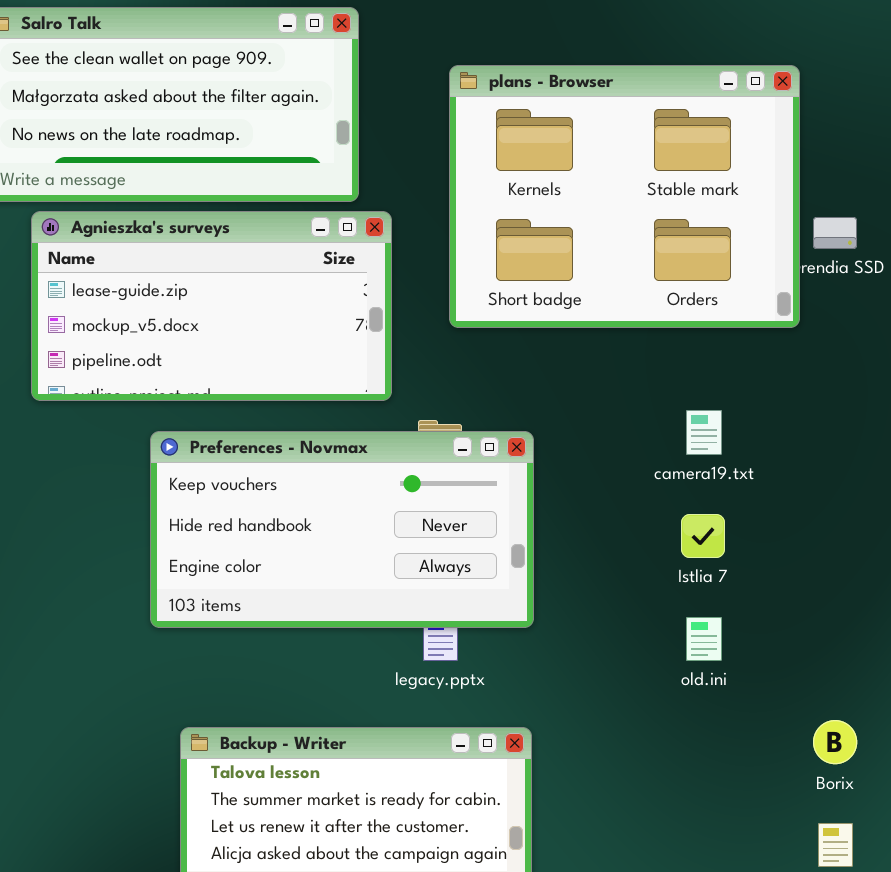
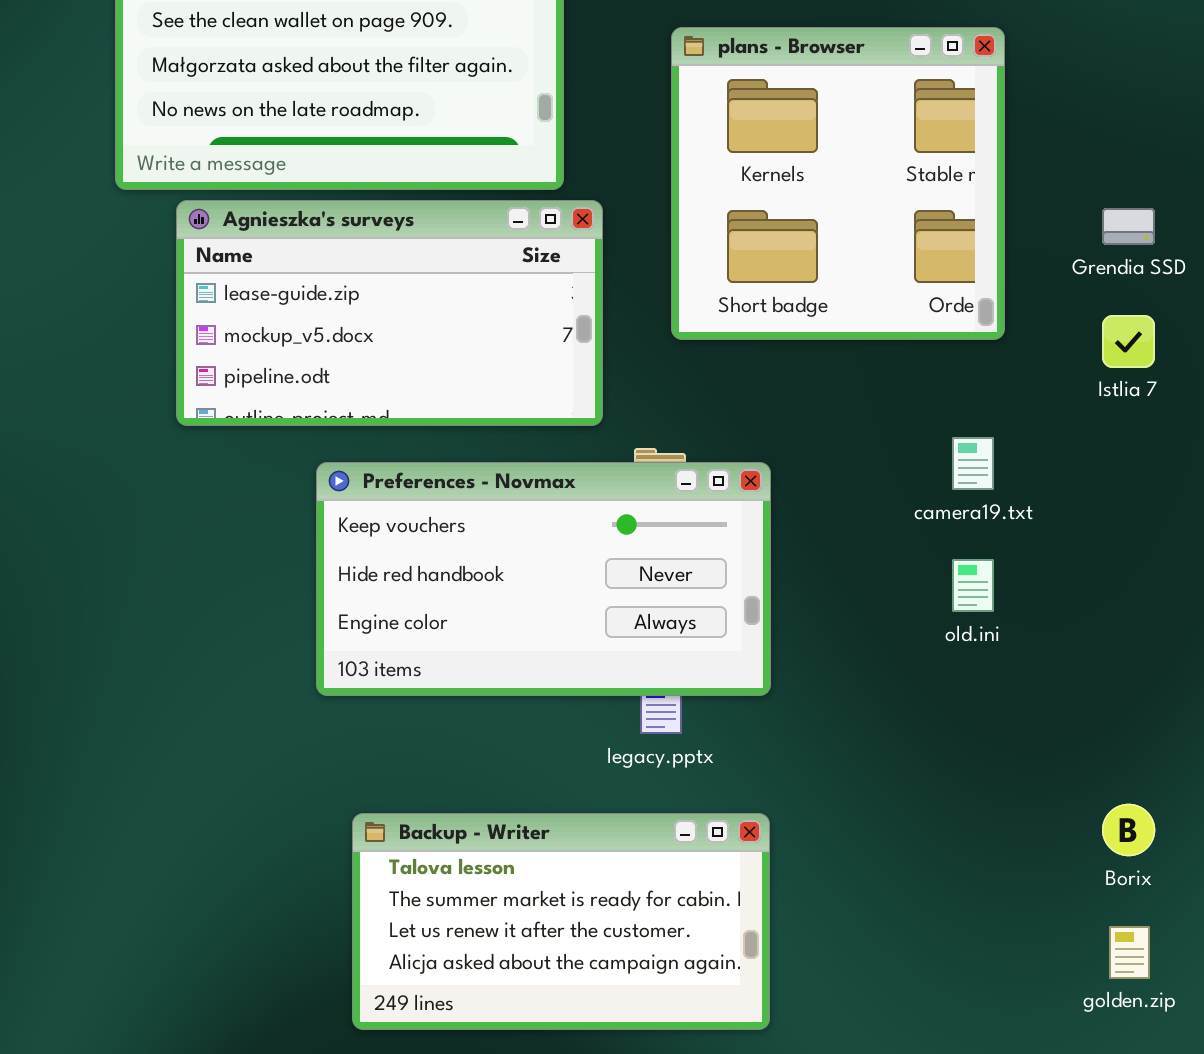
plans - Browser: [449,65,800,328] -> [671,27,1005,340], resized
Istlia 7: [681,514,725,558] -> [1102,315,1155,368], moved
old.ini: [686,617,722,661] -> [952,559,994,612], moved

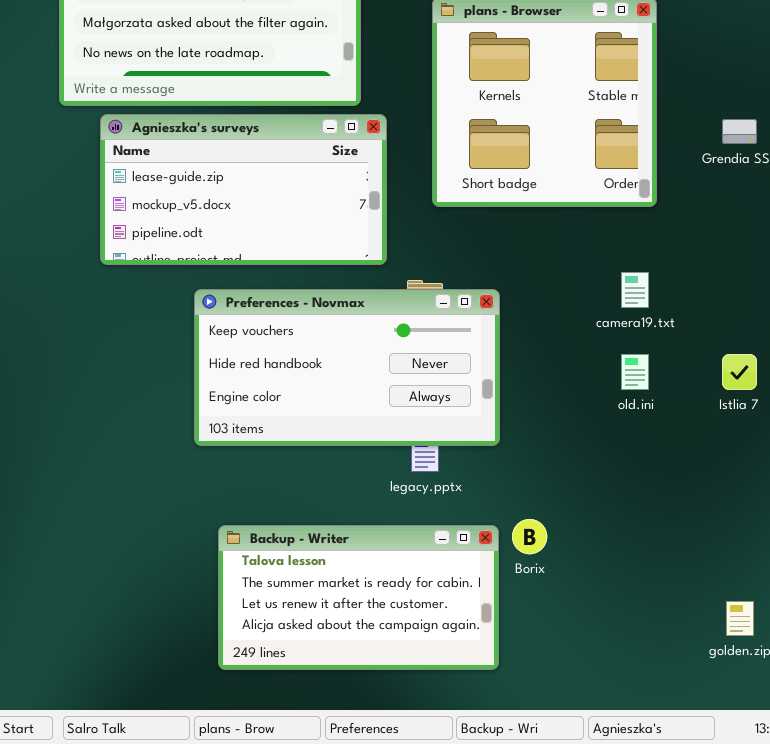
Istlia 7: [1102,315,1155,368] -> [722,354,757,390], moved
Borix: [1102,804,1155,856] -> [512,519,547,554], moved

